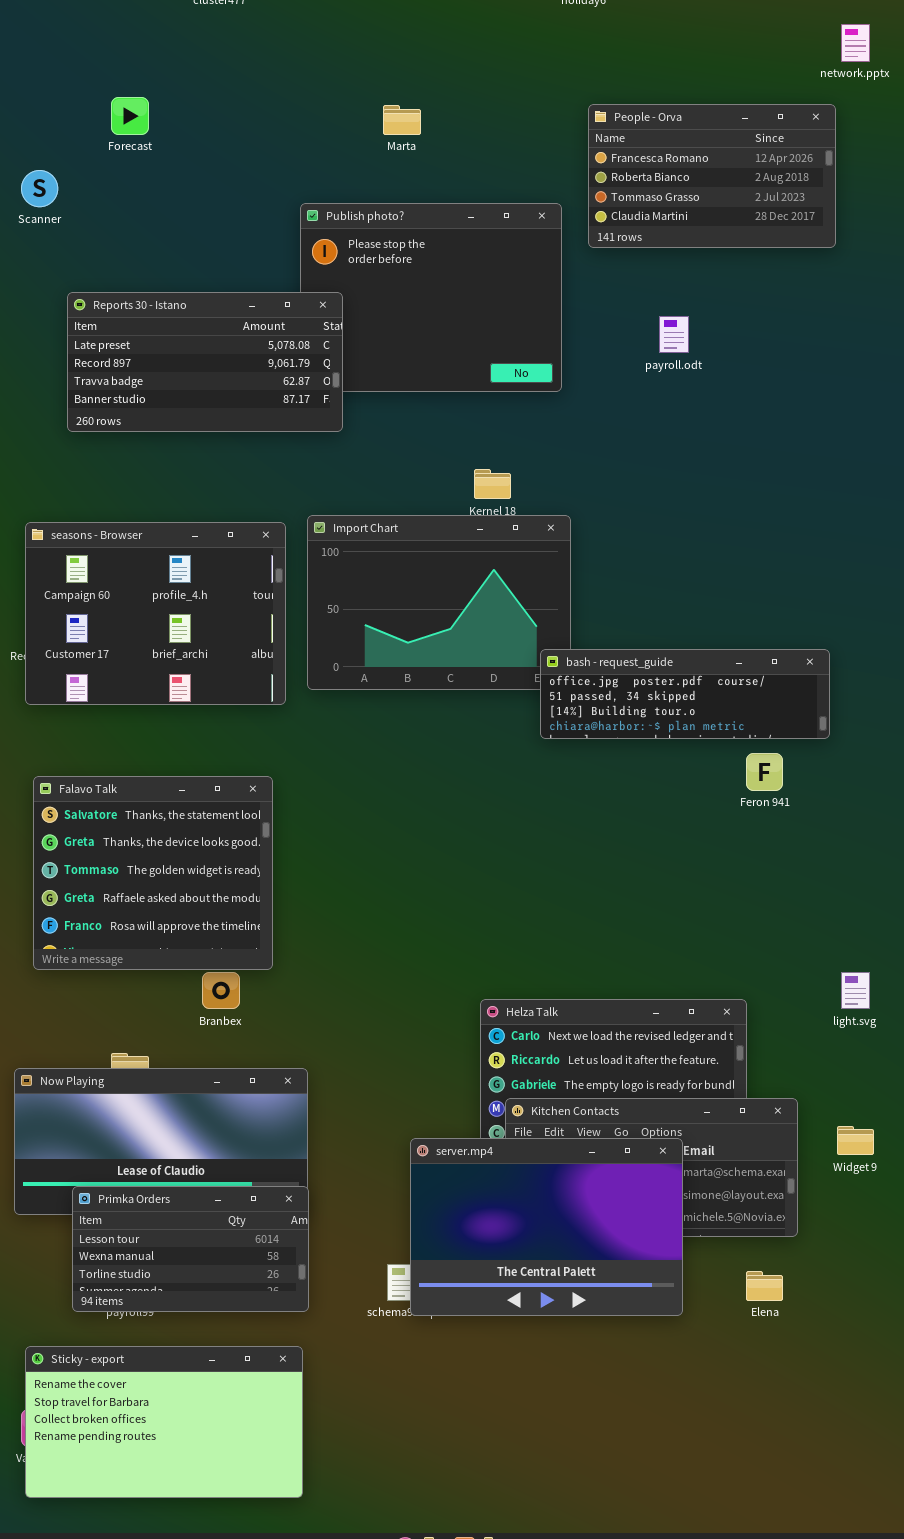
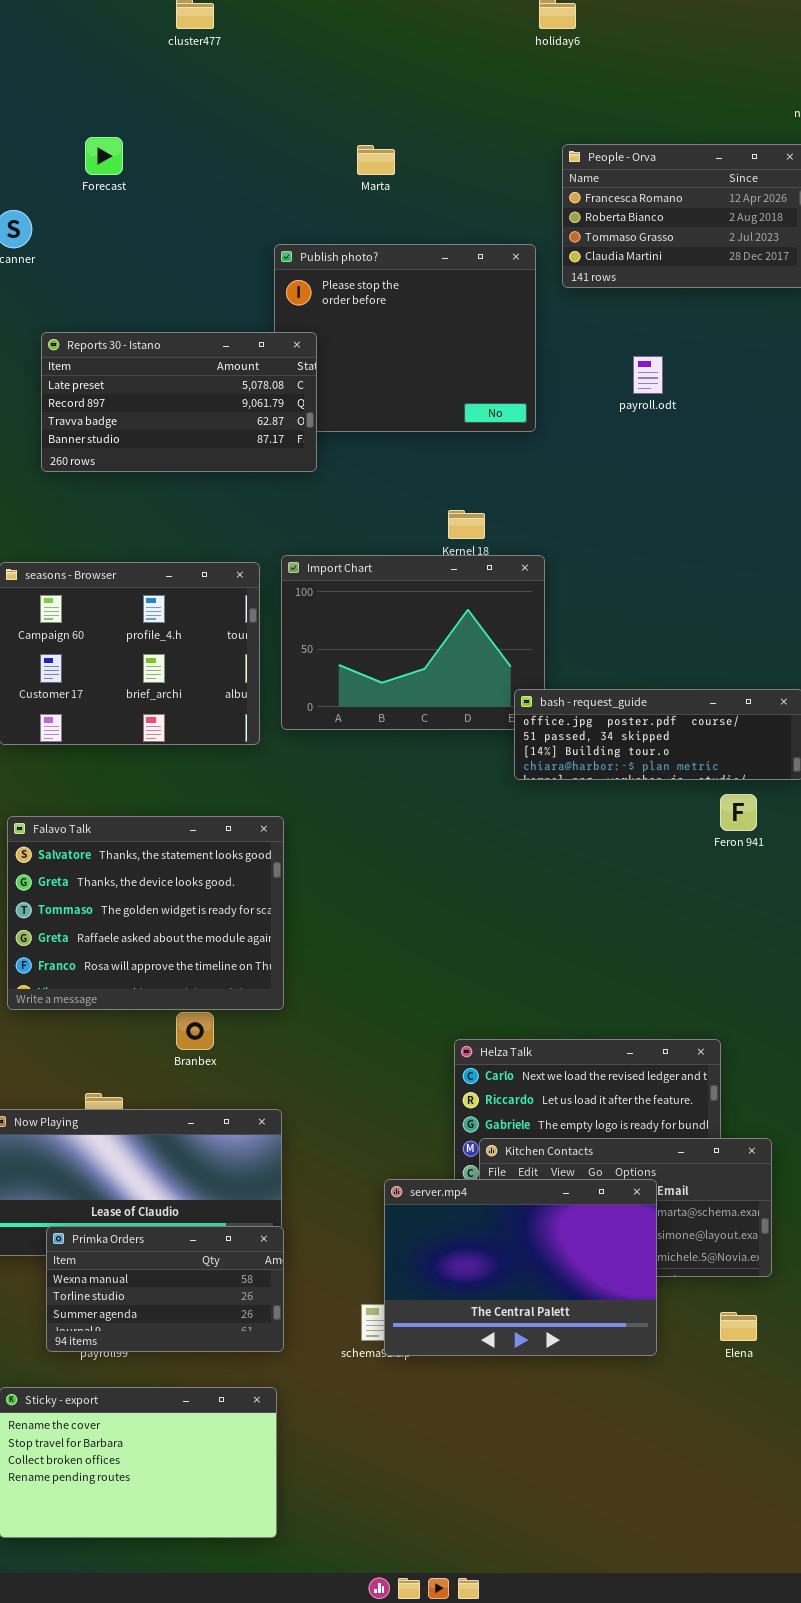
Falavo Talk: [33,776,273,970] -> [7,816,284,1010], resized
Primka Orders: [72,1186,309,1312] -> [46,1226,284,1352], scrolled down 1 row

